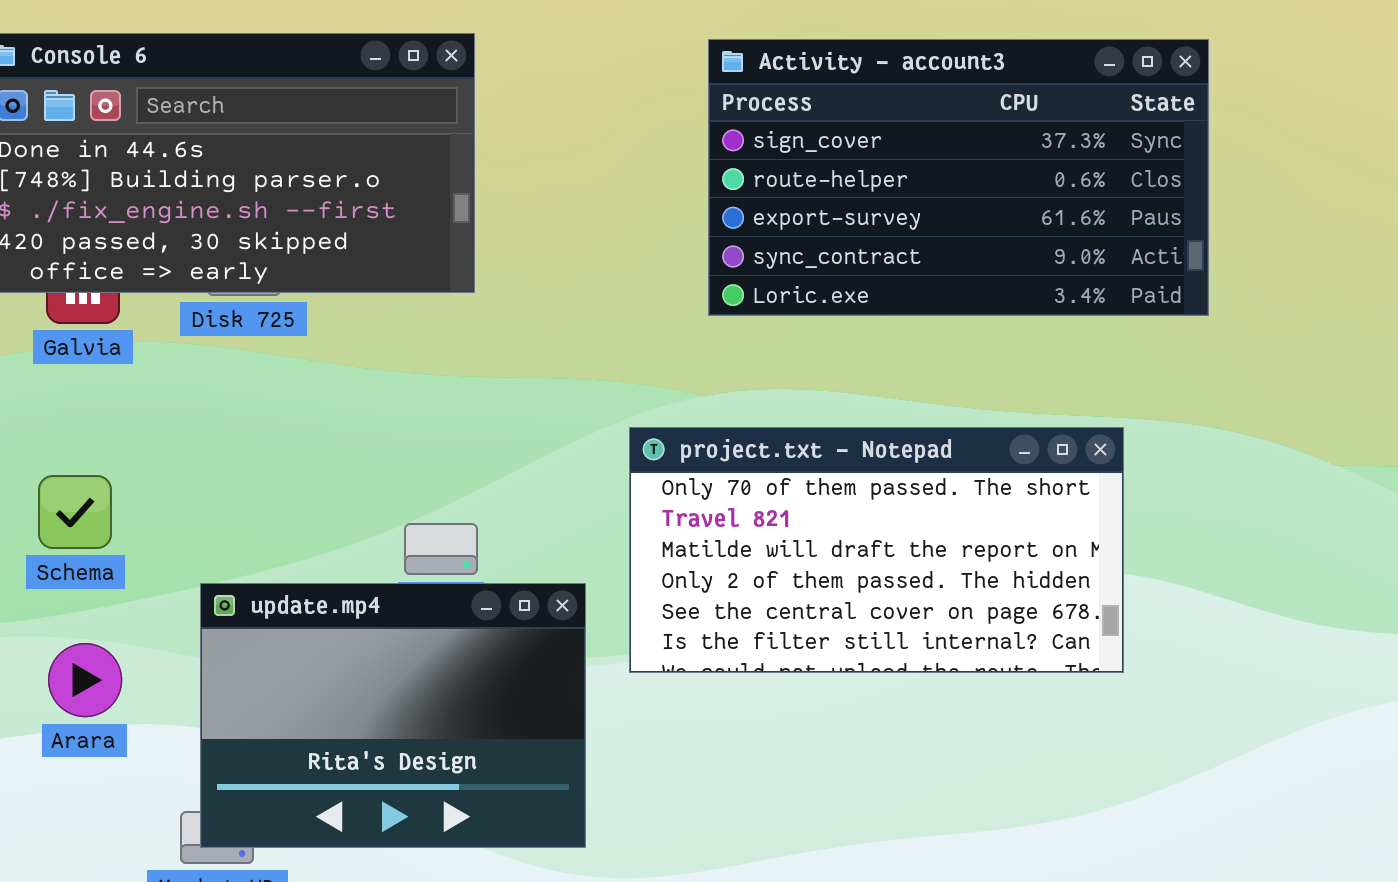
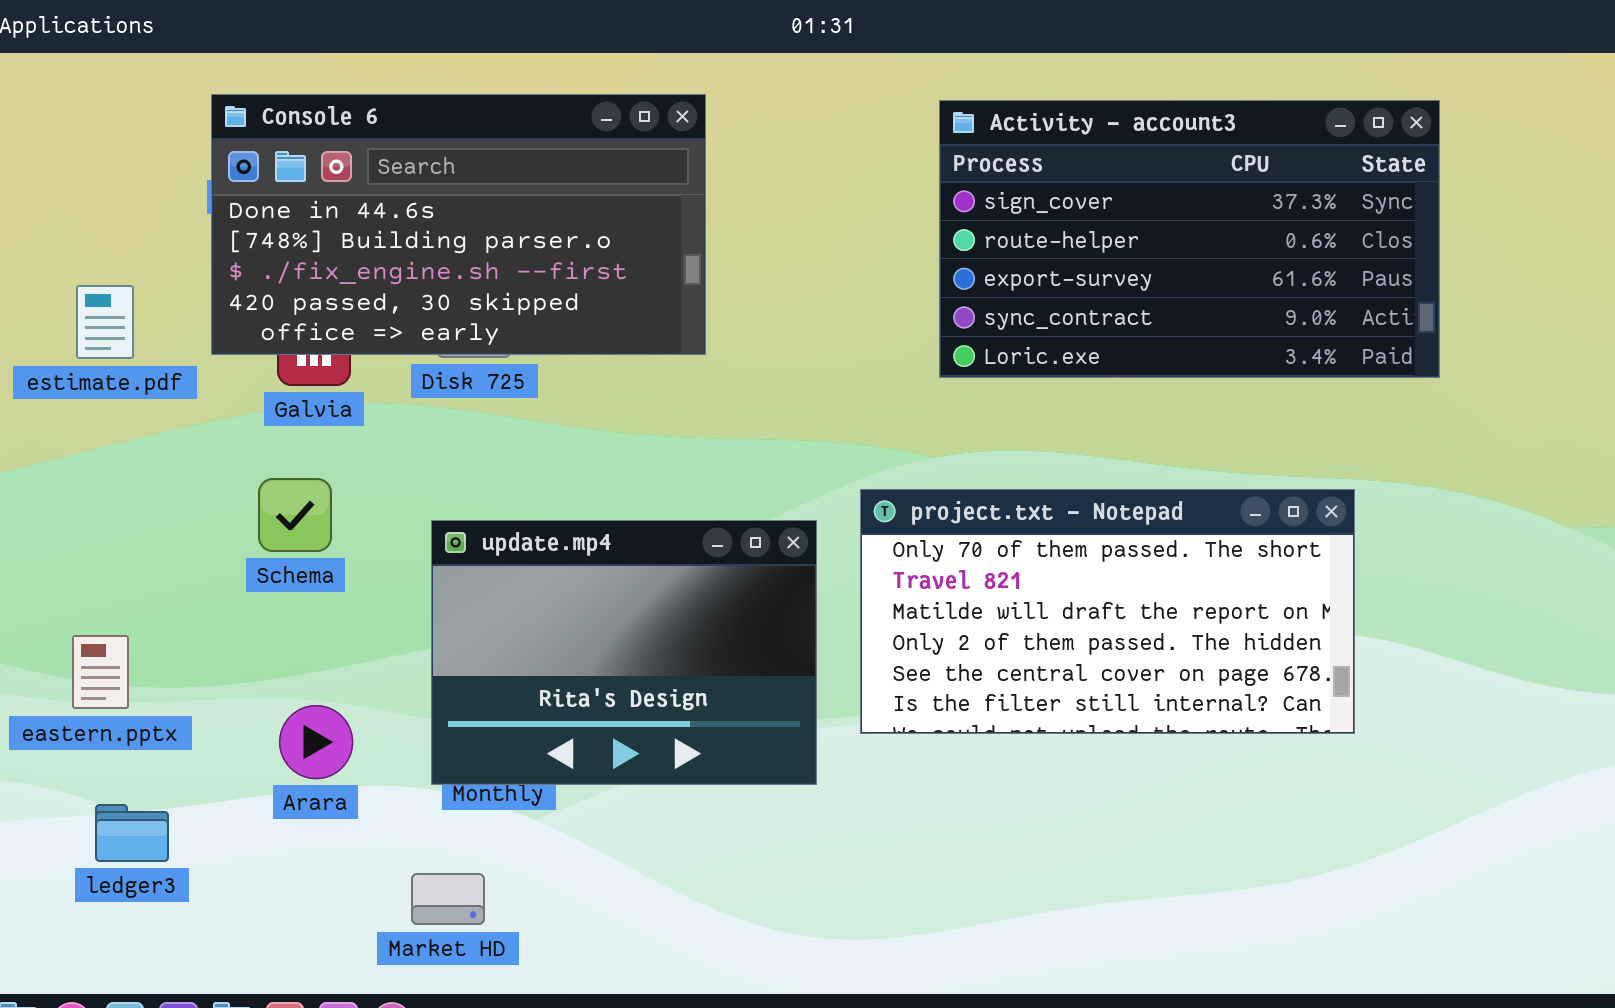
Schema: [38,475,112,549] -> [258,478,332,552], moved
update.mp4: [200,583,586,848] -> [431,520,817,785], moved

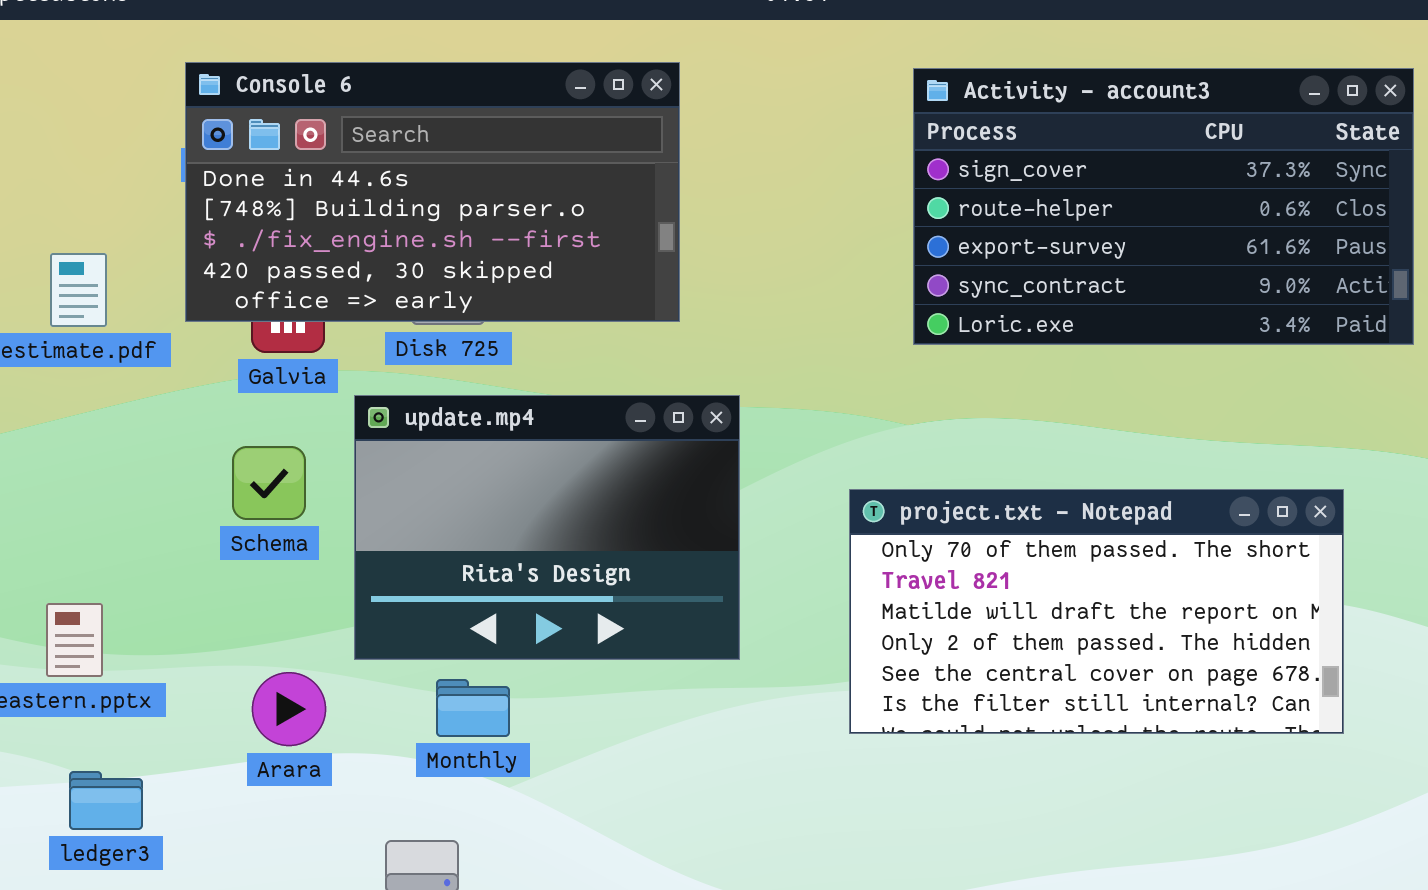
project.txt - Notepad: [860,489,1355,734] -> [849,489,1344,734], moved
update.mp4: [431,520,817,785] -> [354,395,740,660], moved

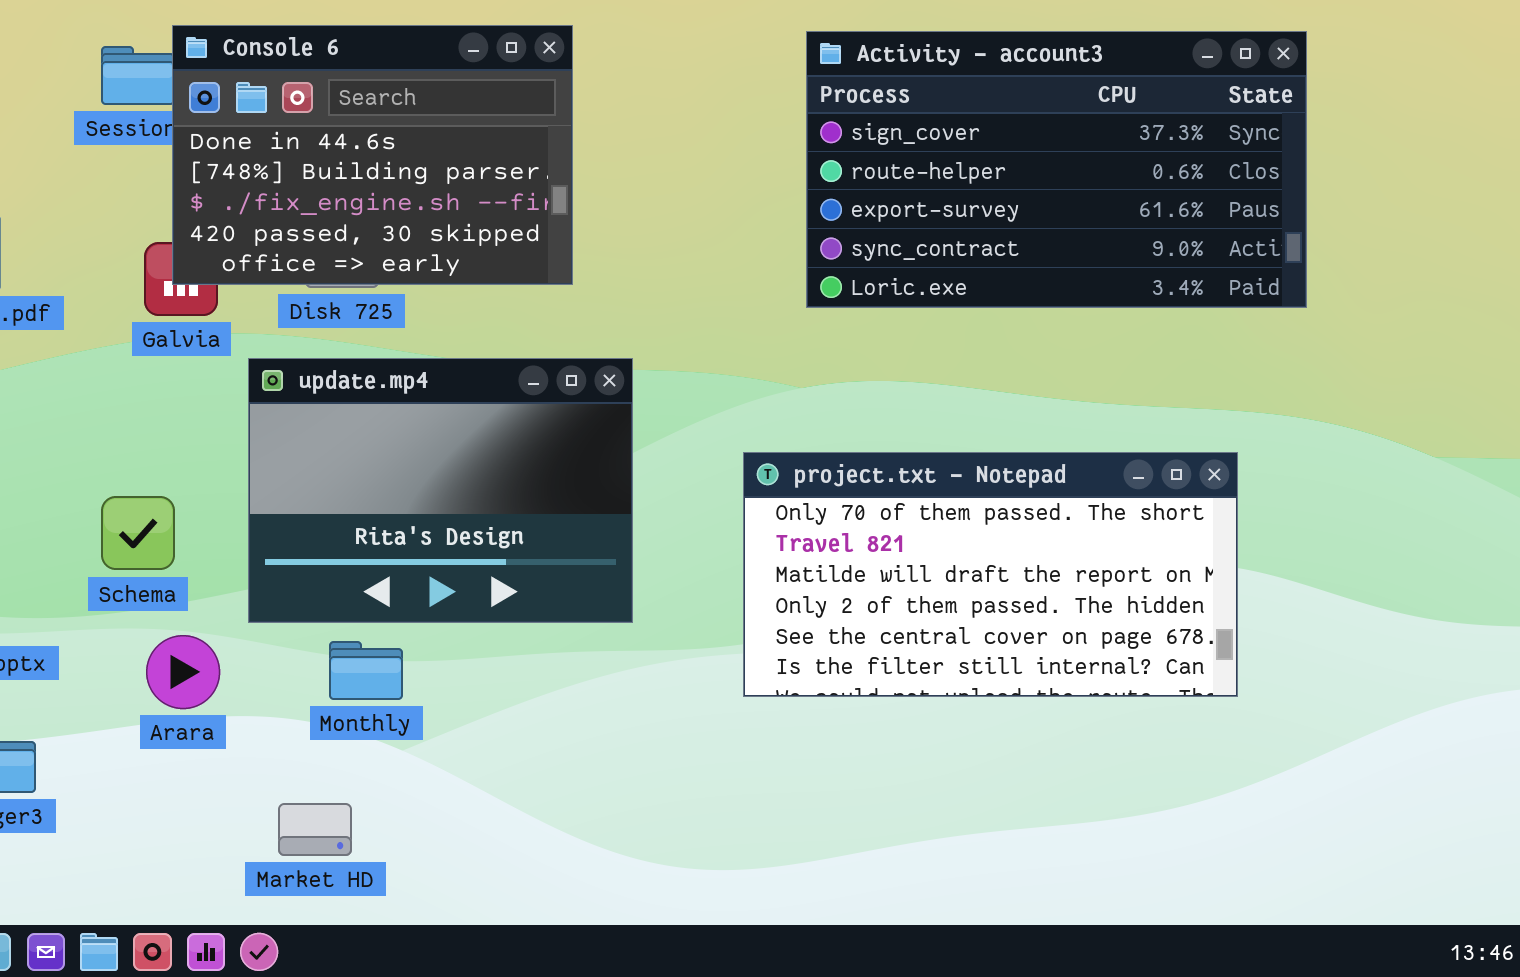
Console 6: [185,62,680,322] -> [172,25,573,285], resized
Schema: [232,446,306,520] -> [101,496,175,570], moved

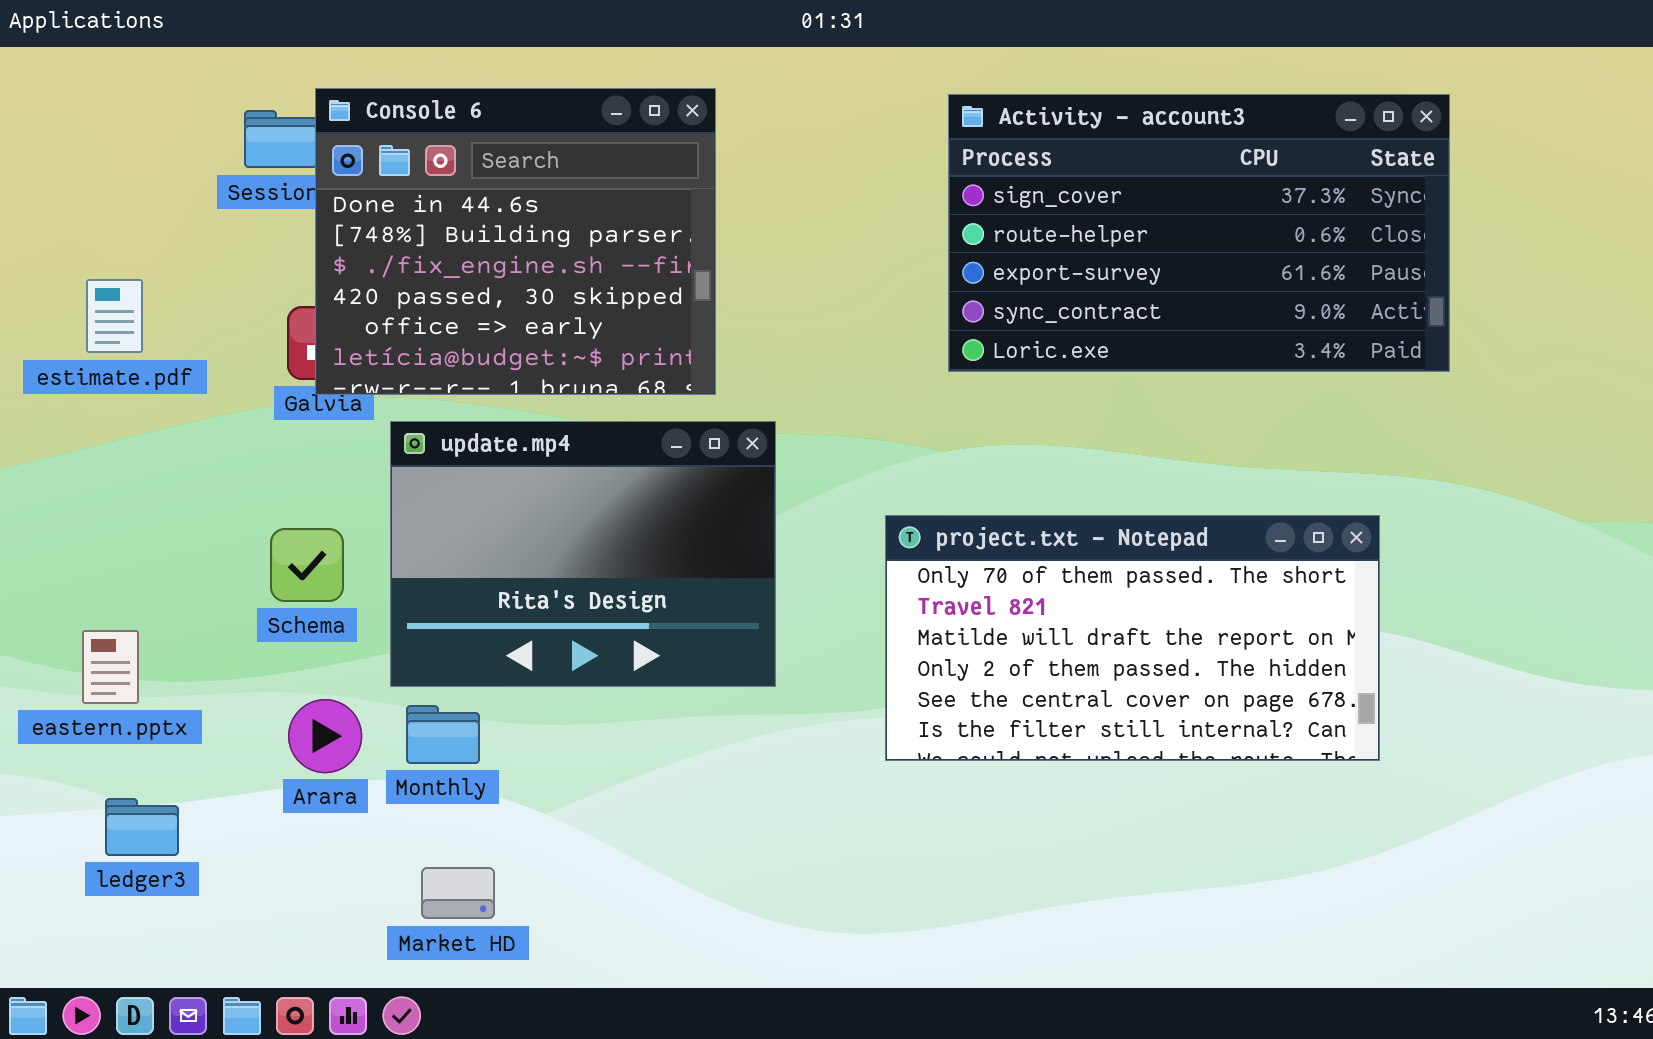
Console 6: [172,25,573,285] -> [315,88,716,395], resized
Schema: [101,496,175,570] -> [270,528,344,602], moved
Monthly: [329,641,403,700] -> [406,705,480,764], moved

